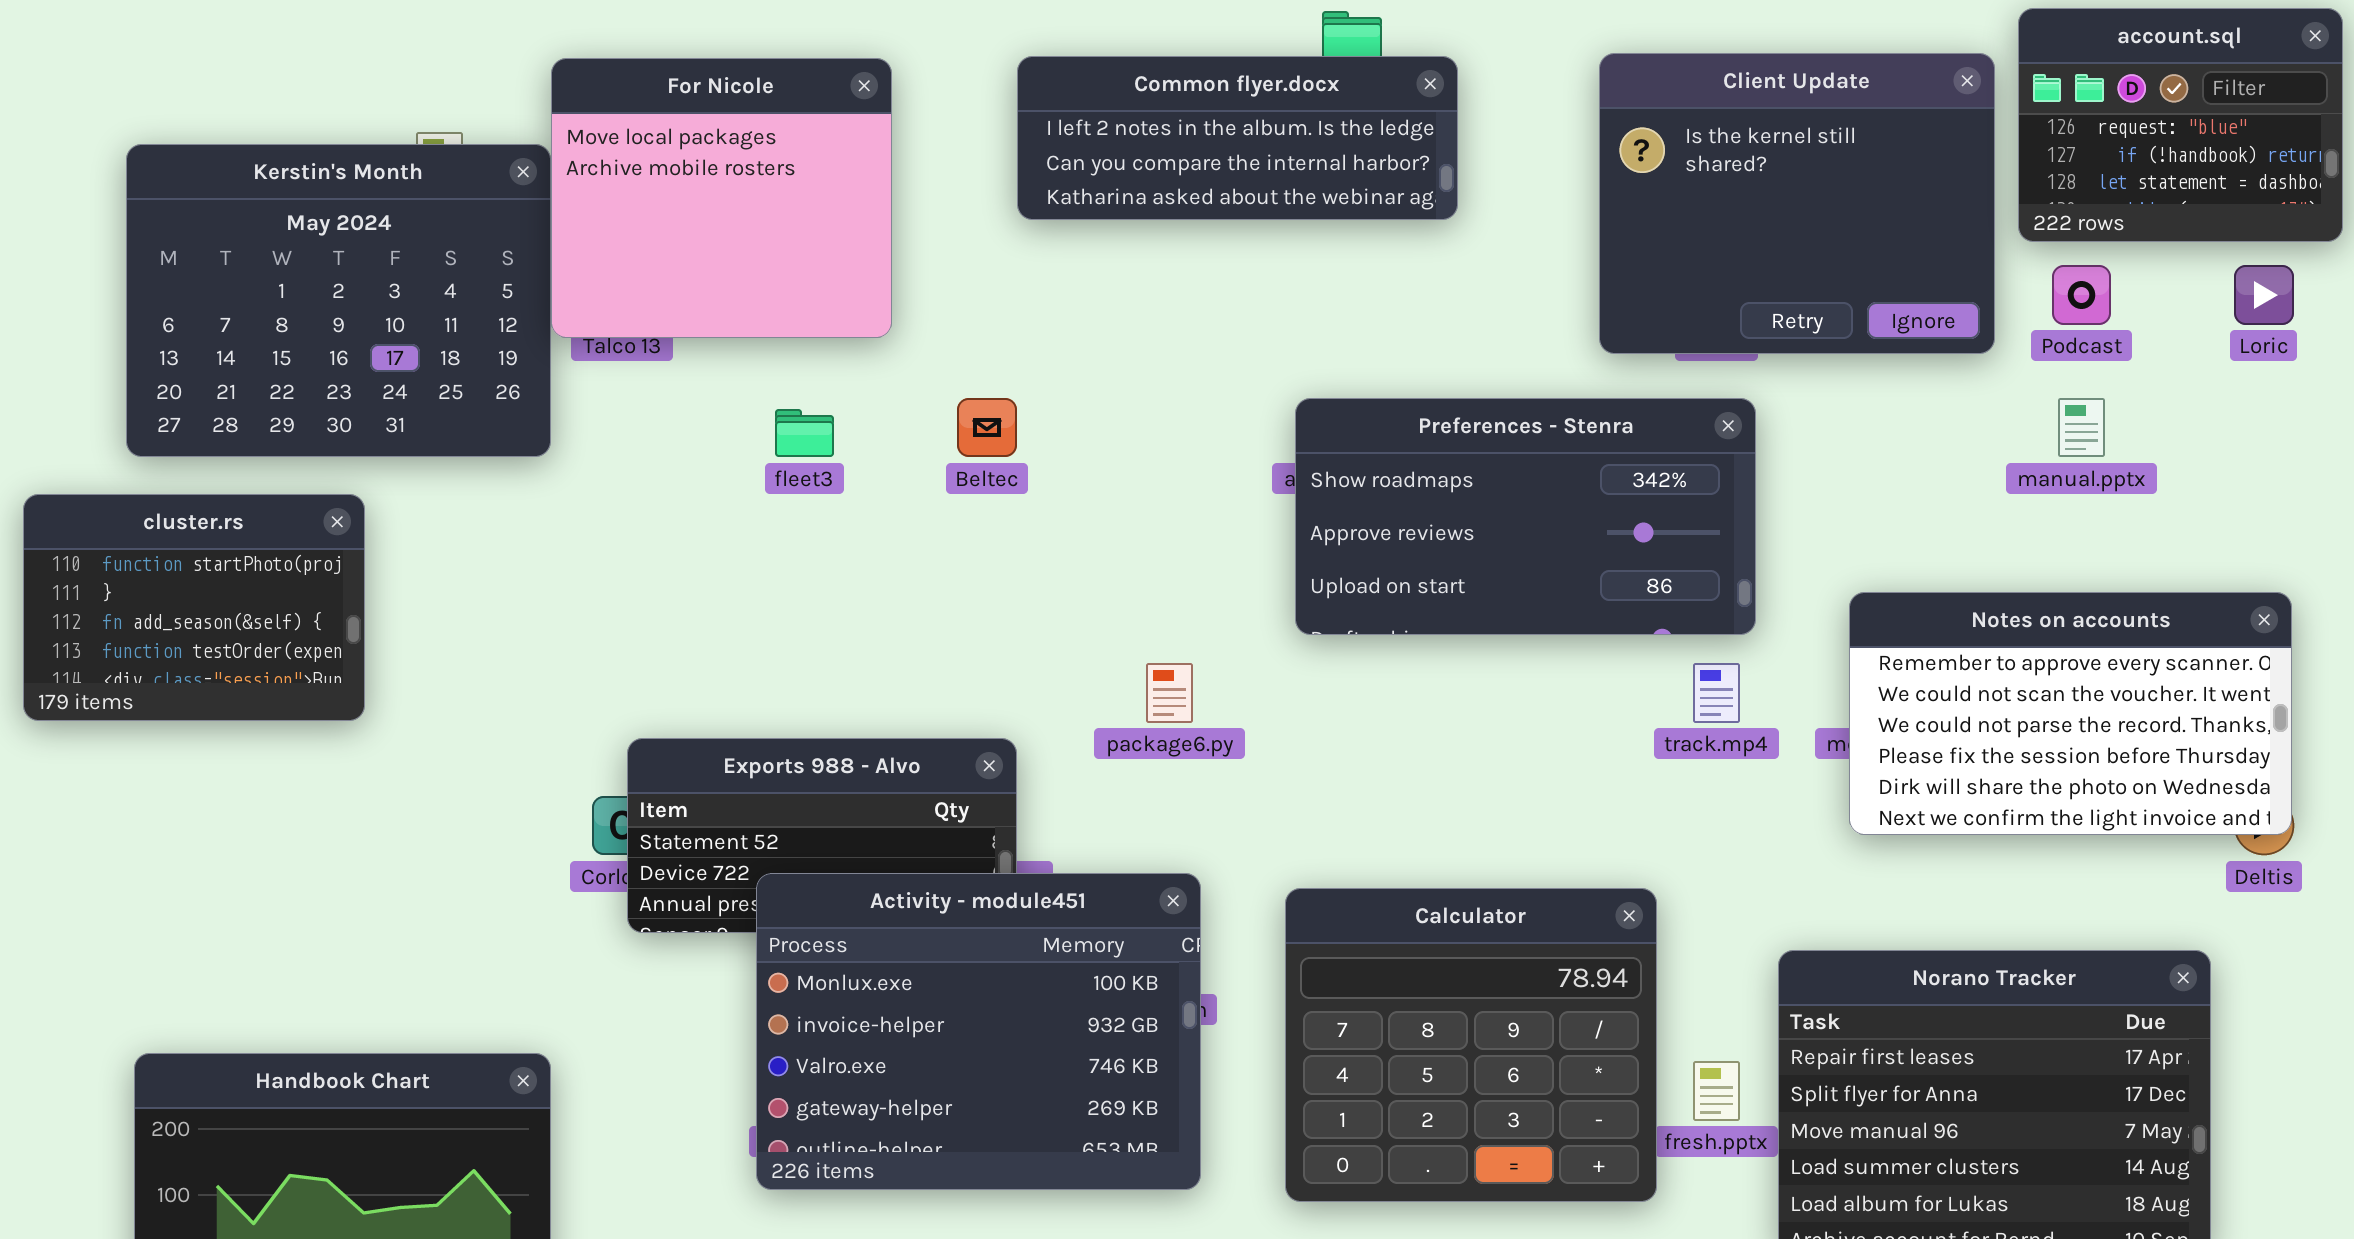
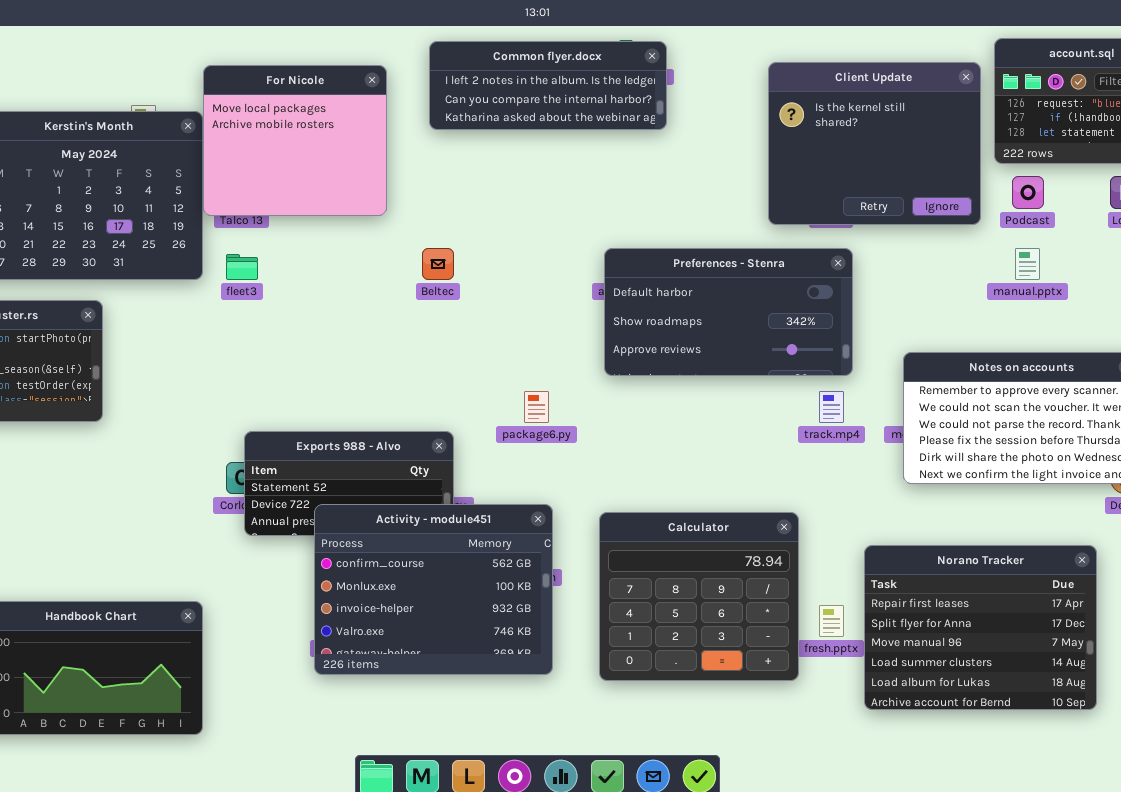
Common flyer.docx: [1017,56,1458,220] -> [429,41,667,130], moved
Preferences - Stenra: [1295,398,1756,635] -> [604,248,853,376], scrolled up 1 row
fleet3: [775,409,834,457] -> [226,254,258,280], moved
Activity - module451: [756,873,1201,1190] -> [314,504,553,675], scrolled up 1 row

